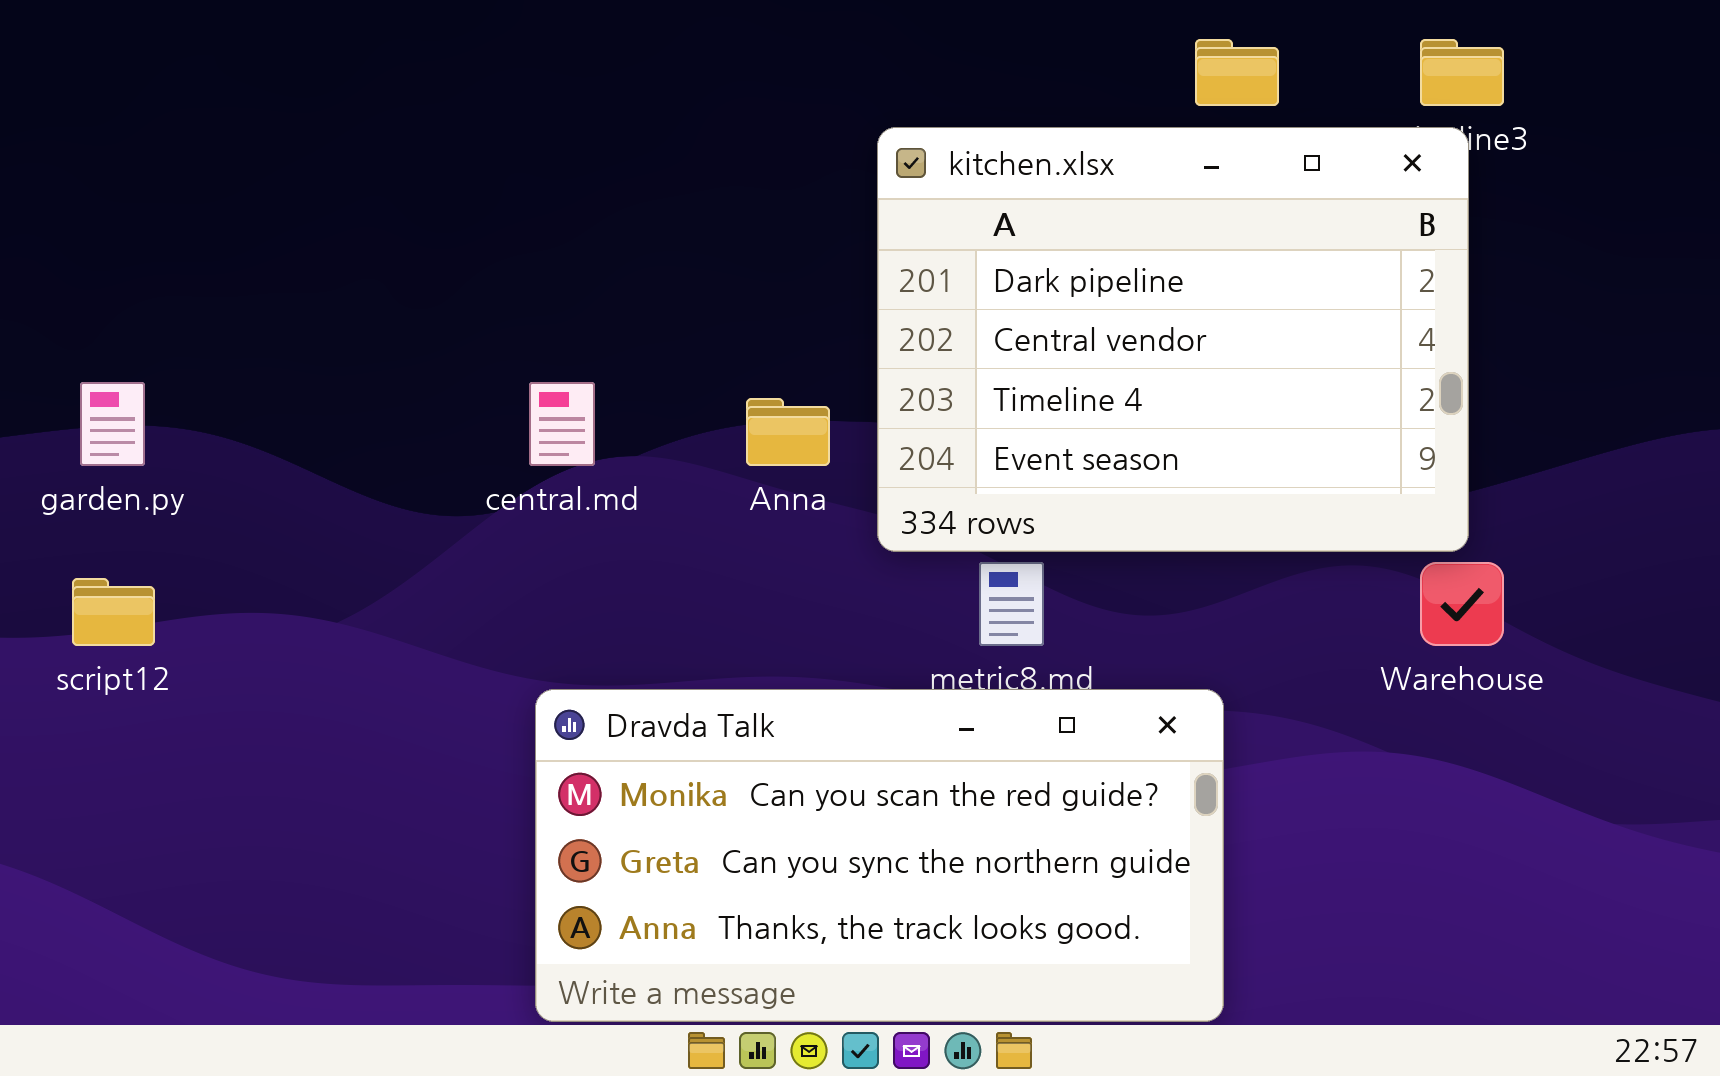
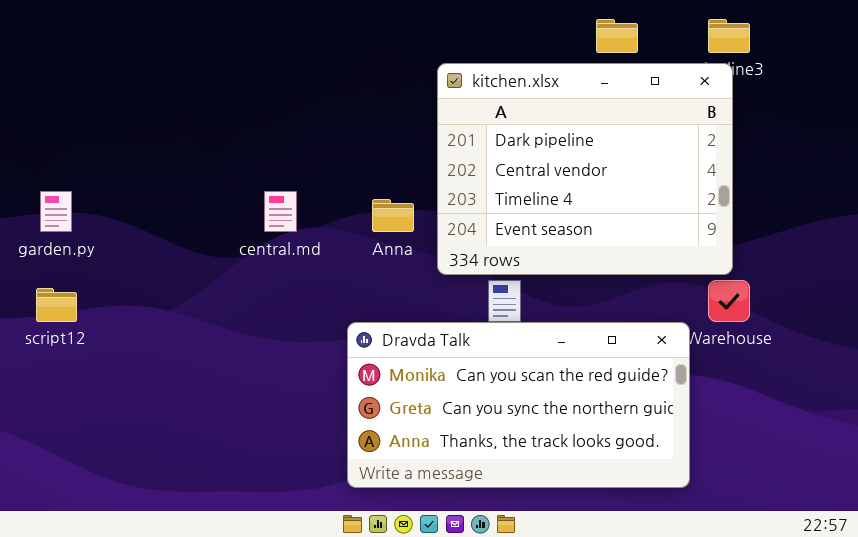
Dravda Talk: [535,689,1224,1022] -> [347,322,690,488], moved

